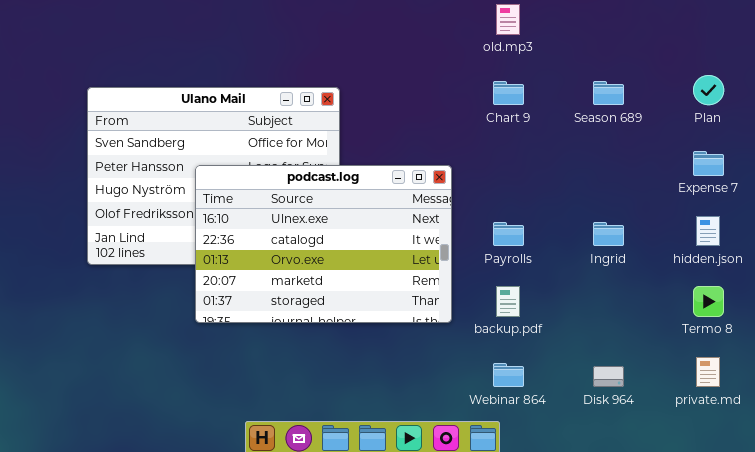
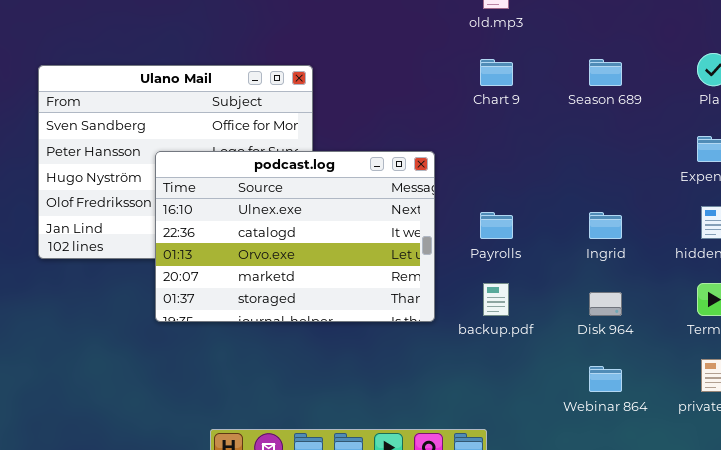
Webinar 864: [493,363,524,387] -> [589,366,622,392], moved
Disk 964: [593,366,624,387] -> [589,292,622,316], moved

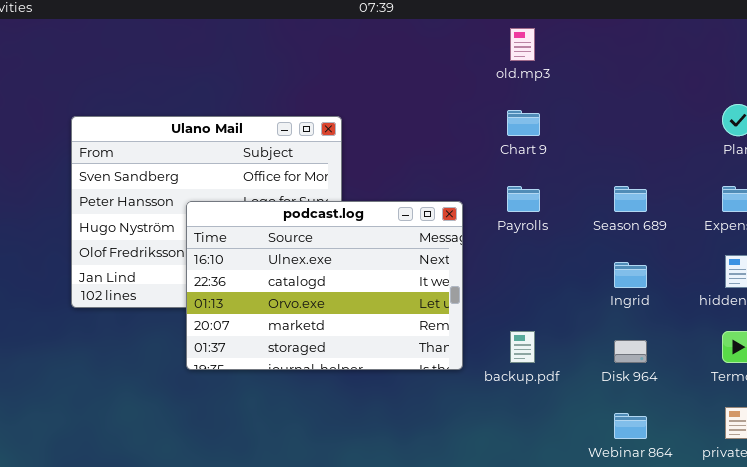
Season 689: [589,59,622,86] -> [614,186,647,212], moved
Payrolls: [480,212,513,239] -> [507,186,540,212], moved

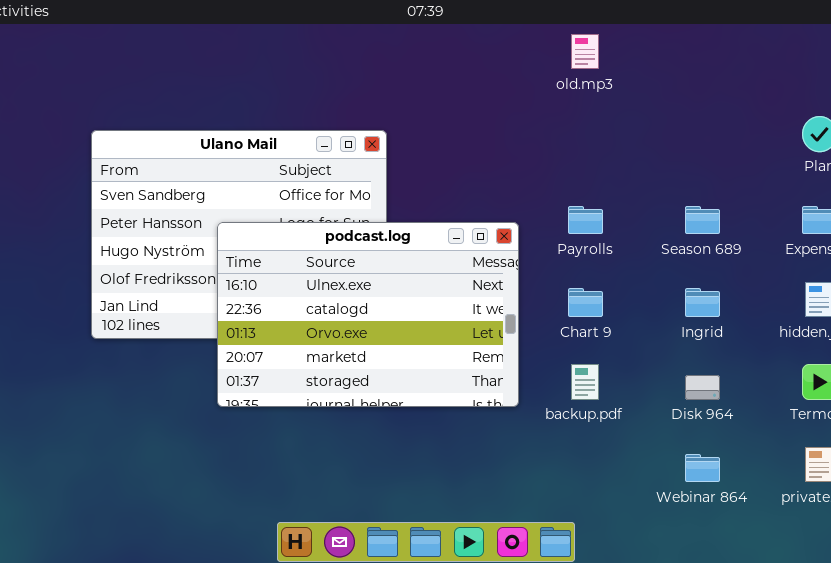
Chart 9: [507,110,540,136] -> [568,288,603,317], moved

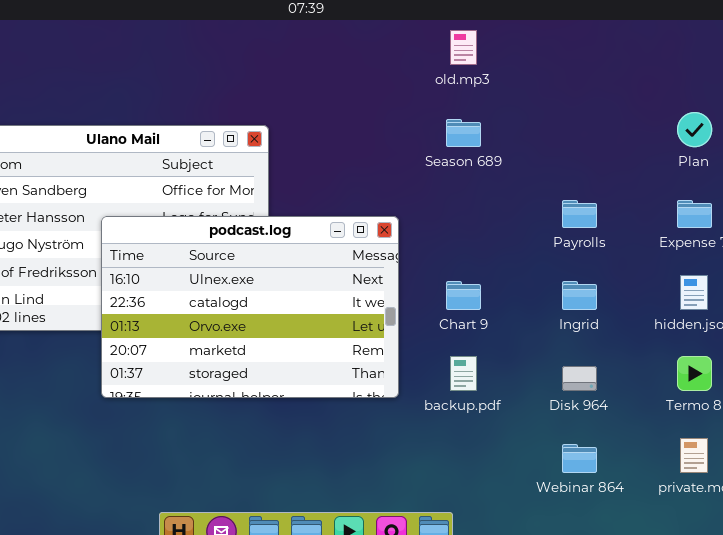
Payrolls: [568,206,603,234] -> [562,200,597,228], moved
Season 689: [685,206,720,234] -> [446,119,481,147], moved

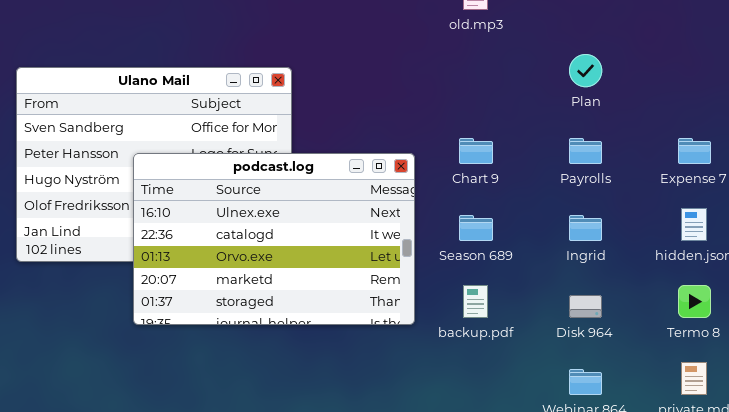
Plan: [677,112,712,147] -> [569,54,602,87], moved
Season 689: [446,119,481,147] -> [459,215,493,241], moved
Chart 9: [446,281,481,310] -> [459,138,493,164], moved

